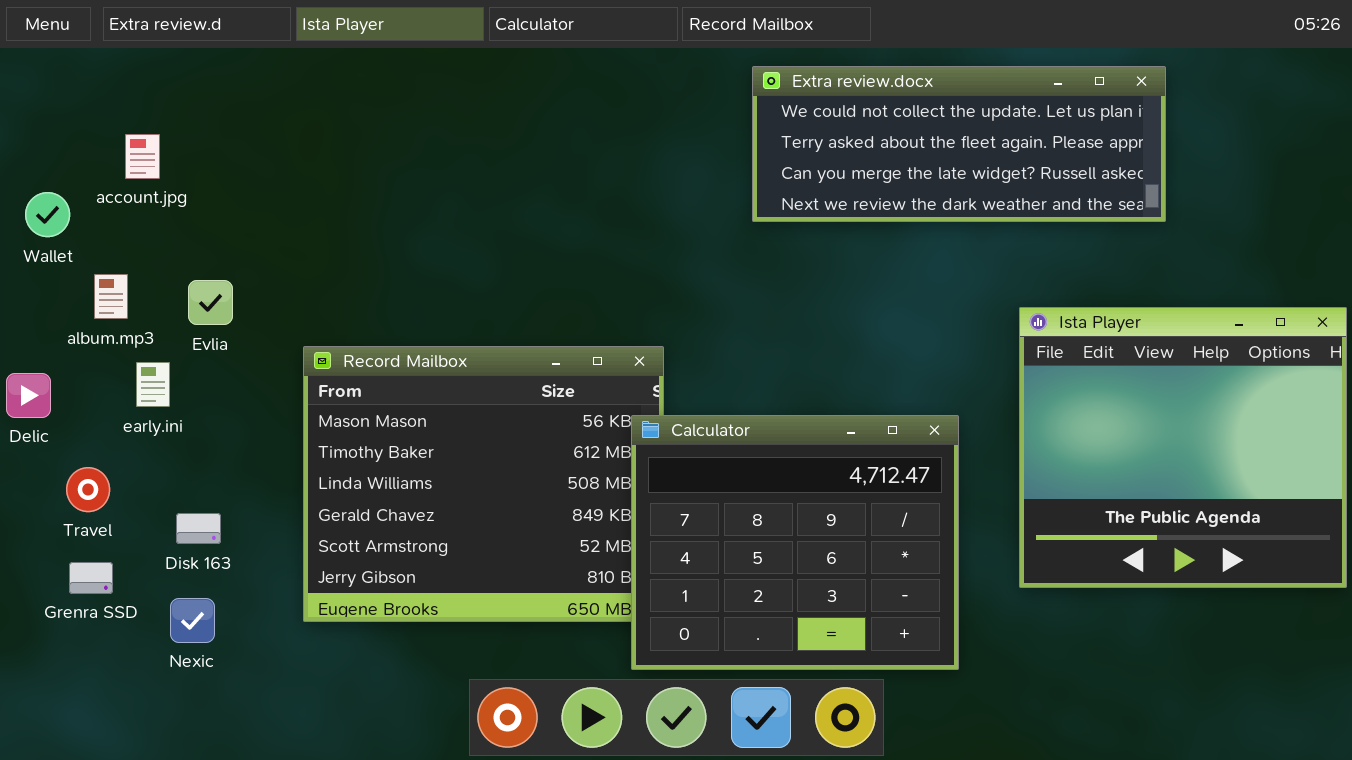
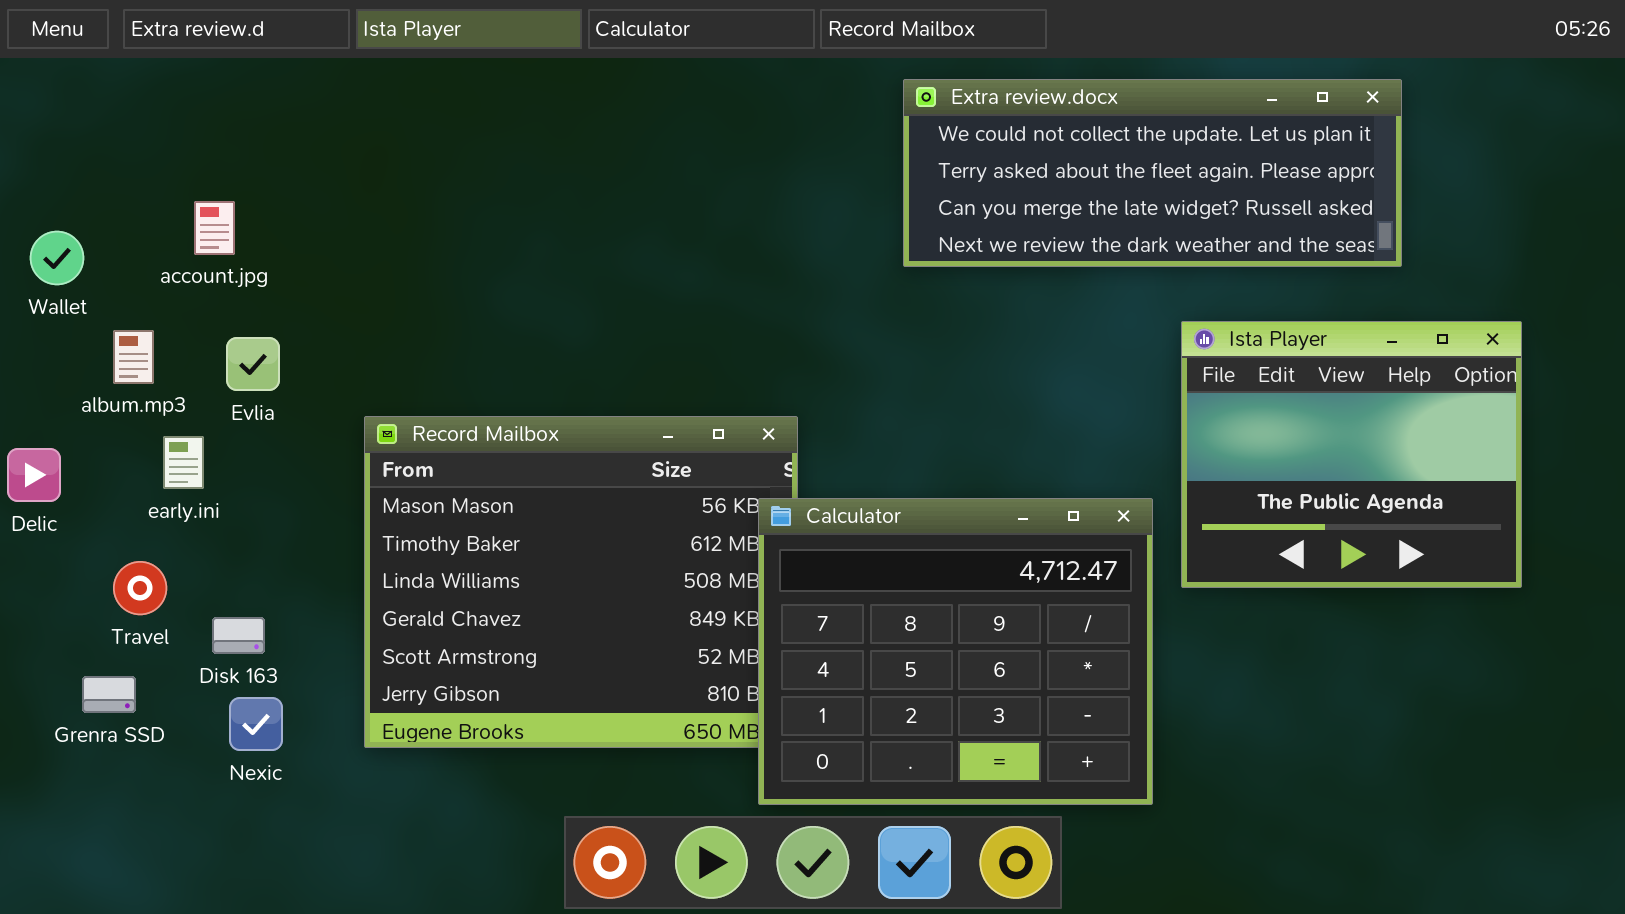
account.jpg: [125,134,160,179] -> [194,201,235,255], moved
Ista Player: [1019,307,1347,588] -> [1181,321,1522,588], moved, resized
Travel: [66,467,110,512] -> [113,561,167,615], moved
Nexic: [170,598,215,643] -> [229,697,283,751], moved

